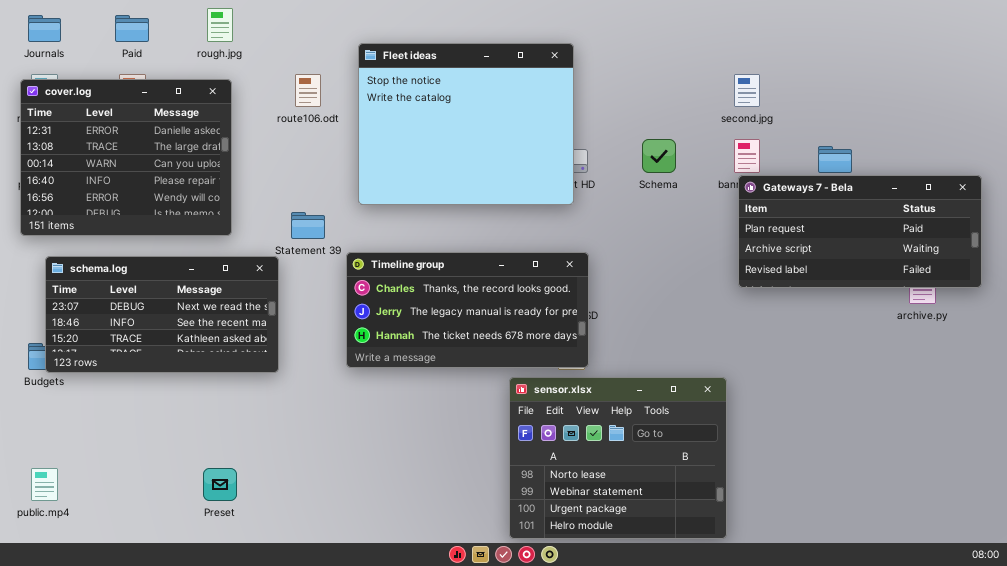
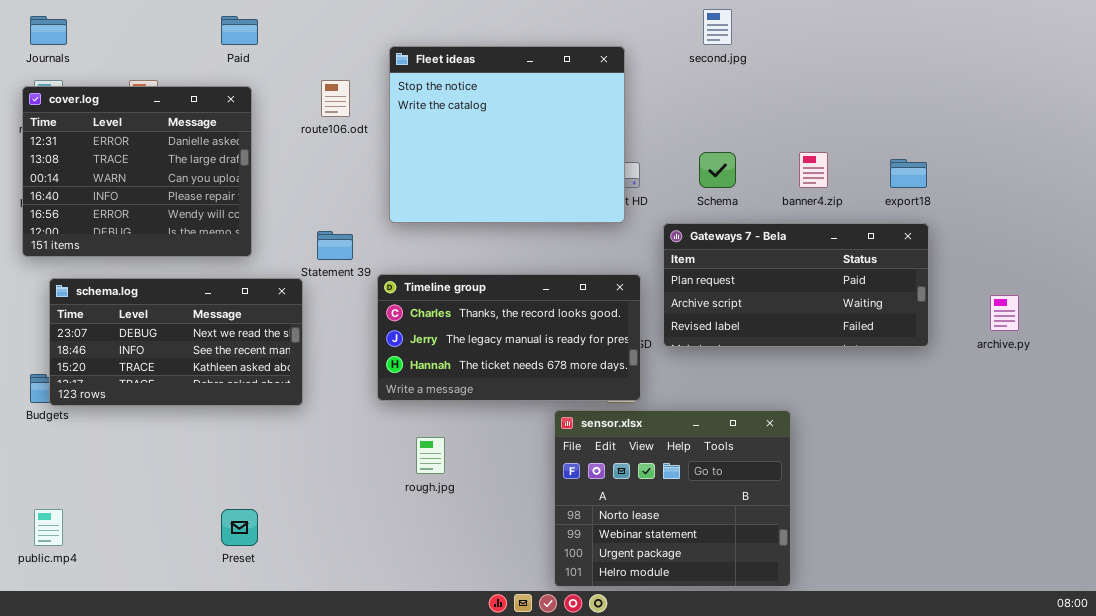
rough.jpg: [207,8,233,42] -> [416,437,445,474], moved
Paid: [115,15,149,42] -> [221,16,258,45], moved
second.jpg: [734,74,760,107] -> [703,9,732,45], moved
Gateways 7 - Bela: [738,175,982,288] -> [663,223,929,347], moved

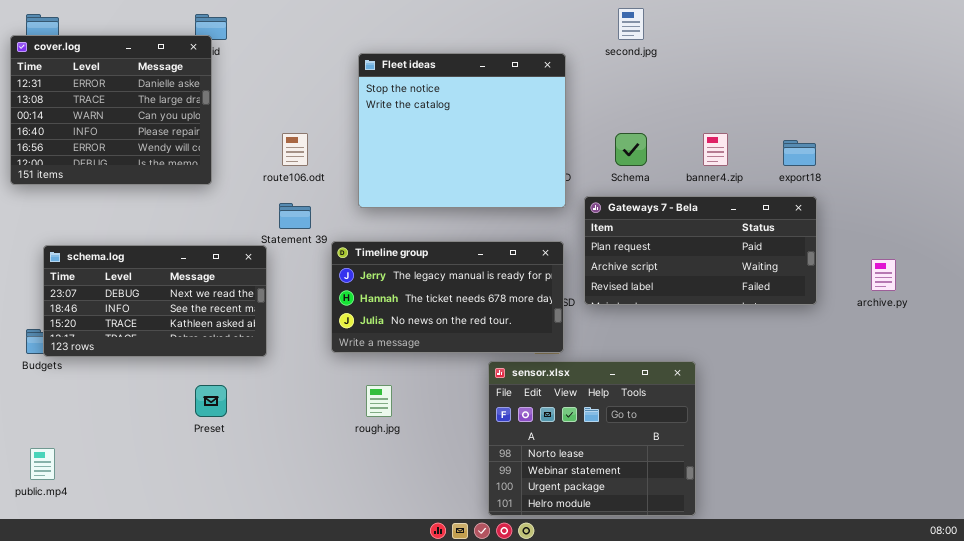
Fleet ideas: [389,46,625,223] -> [358,53,566,208], moved
route106.odt: [321,80,350,117] -> [282,133,308,166], moved
cover.log: [22,86,252,257] -> [10,35,212,185], moved
Timeline group: [377,274,641,401] -> [331,241,564,353], scrolled down 1 row
Preset: [221,509,258,546] -> [195,385,227,417], moved

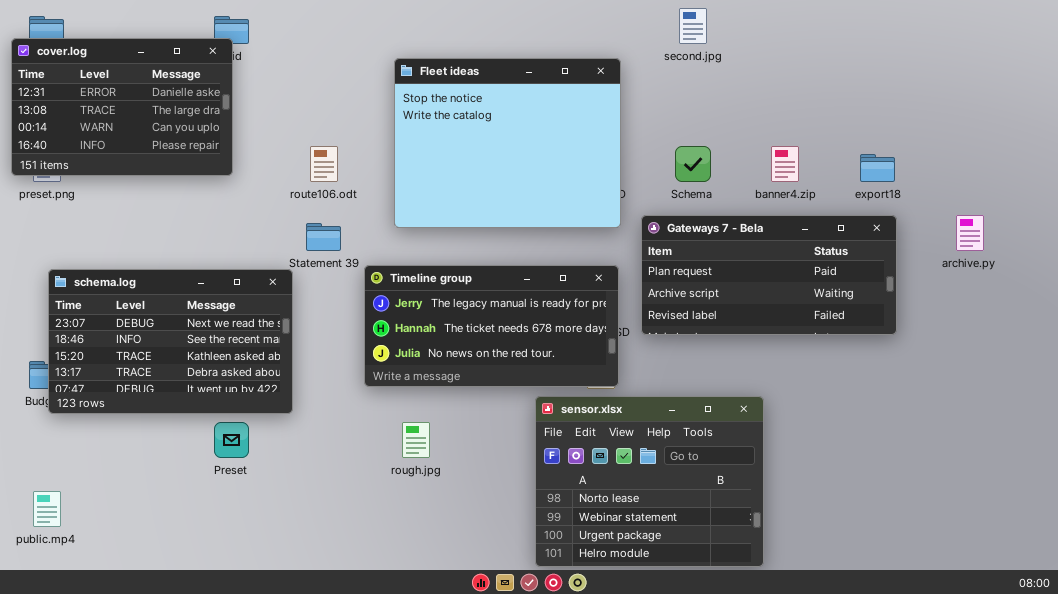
cover.log: [10,35,212,185] -> [11,38,233,176], resized
schema.log: [43,245,267,357] -> [48,269,293,414], resized
archive.py: [871,259,896,291] -> [956,215,984,251], moved

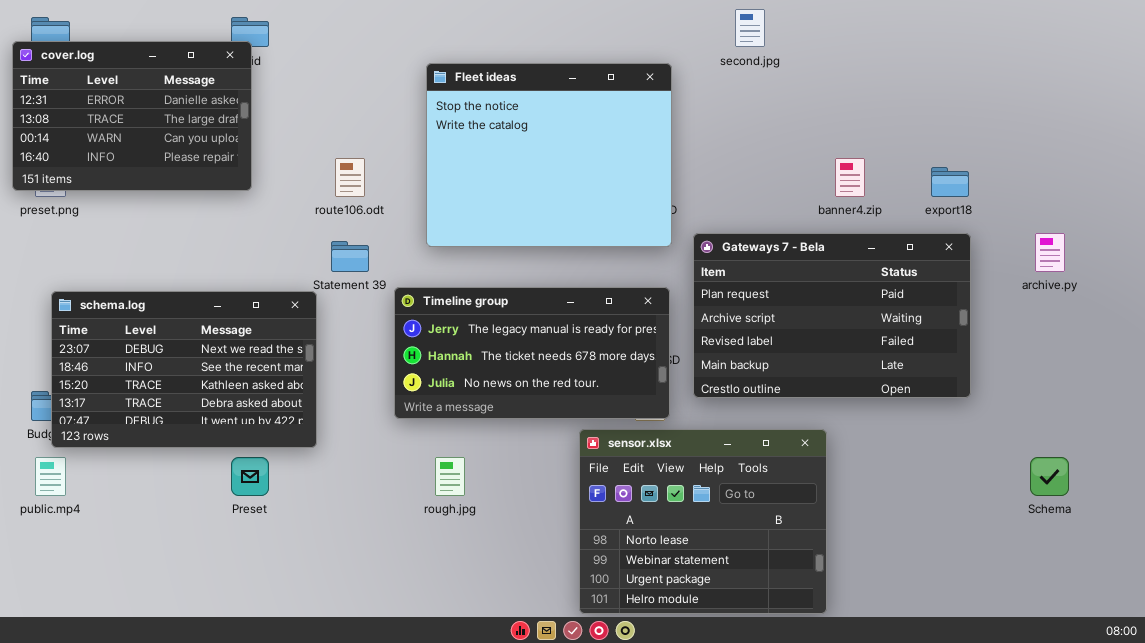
Schema: [675,146,711,182] -> [1030,457,1069,496], moved
Gateways 7 - Bela: [641,215,897,335] -> [693,233,971,398], resized
public.mp4: [33,491,61,527] -> [35,457,66,496], moved

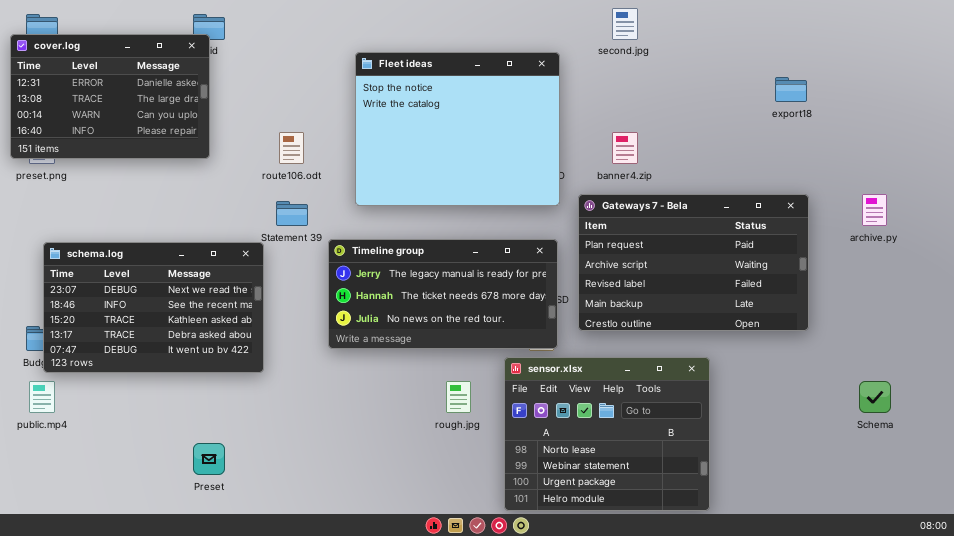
banner4.zip: [835,158,865,197] -> [612,132,638,164], moved
export18: [931,167,969,197] -> [775,77,807,102], moved
sensor.xlsx: [579,429,827,614] -> [504,357,710,511], moved
Preset: [231,457,269,496] -> [193,443,225,475], moved
rough.jpg: [435,457,465,496] -> [446,381,471,413], moved

